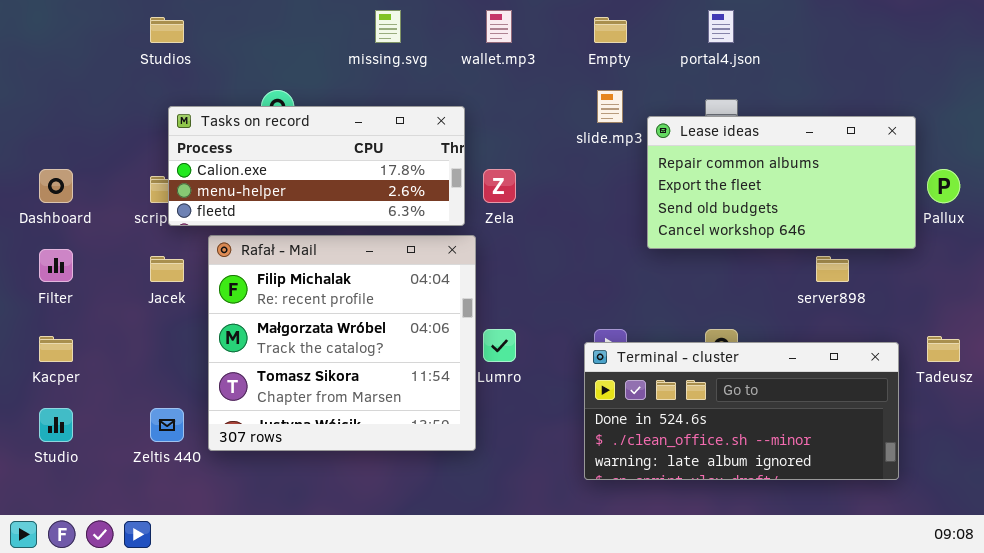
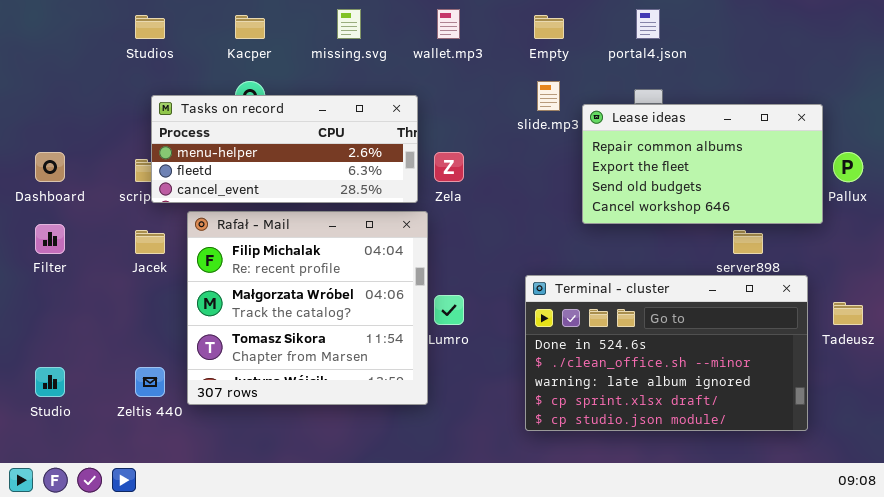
Tasks on record: [168,106,465,226] -> [151,95,418,203], scrolled down 1 row
Kacper: [39,336,73,362] -> [235,15,265,39], moved
Terminal - cluster: [584,342,899,480] -> [525,275,808,431], resized

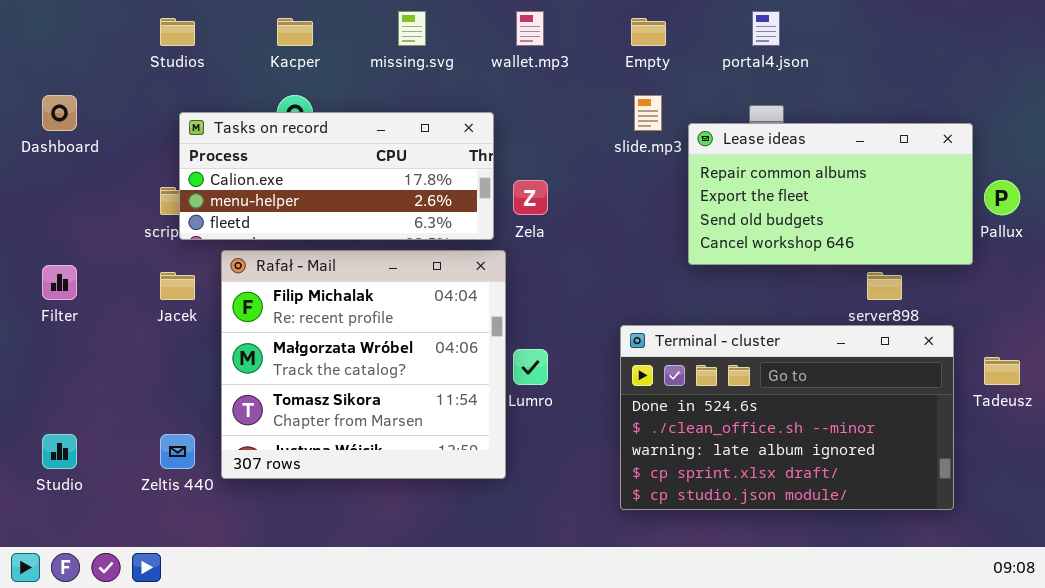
Tasks on record: [151,95,418,203] -> [179,112,494,240], scrolled up 1 row
Dashboard: [35,152,65,182] -> [42,95,77,131], moved

